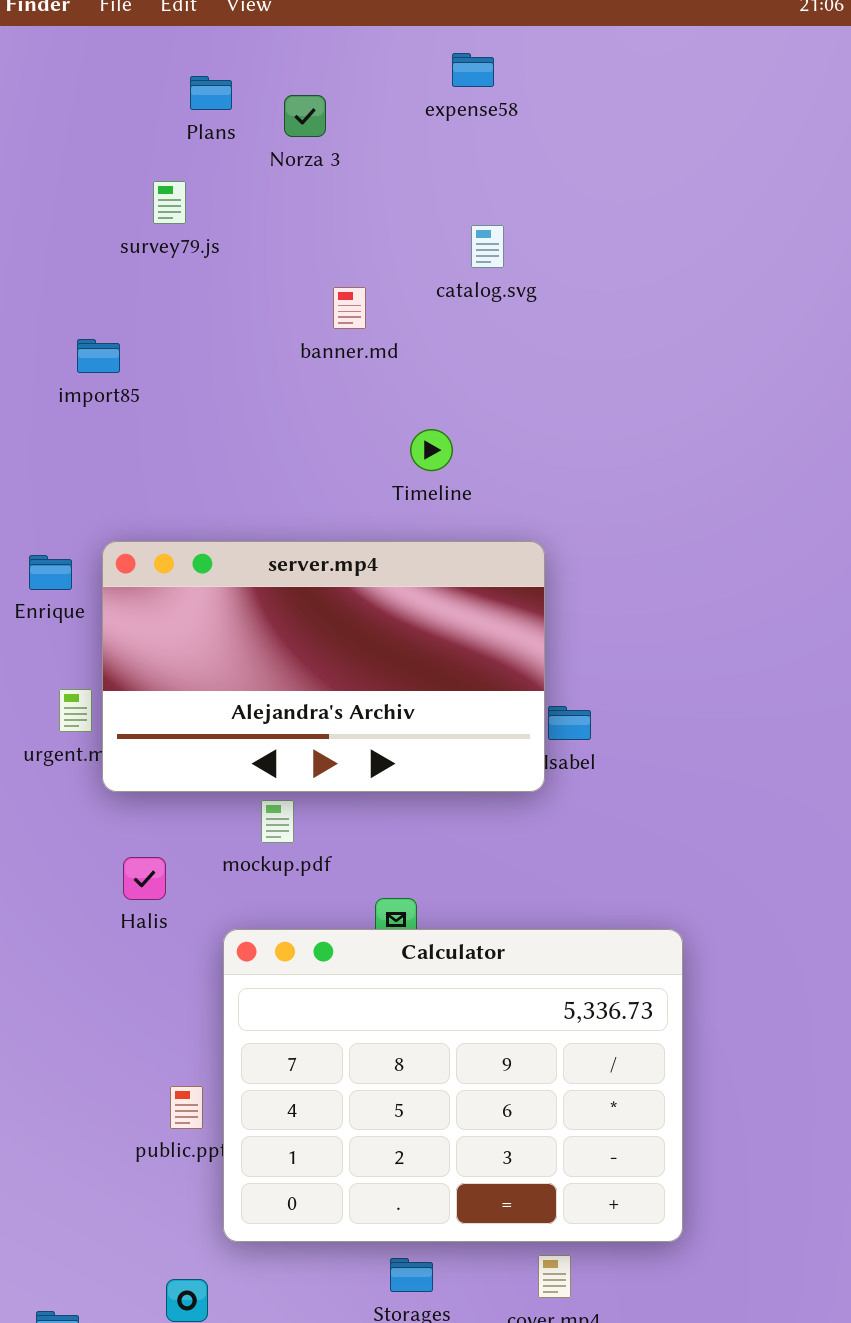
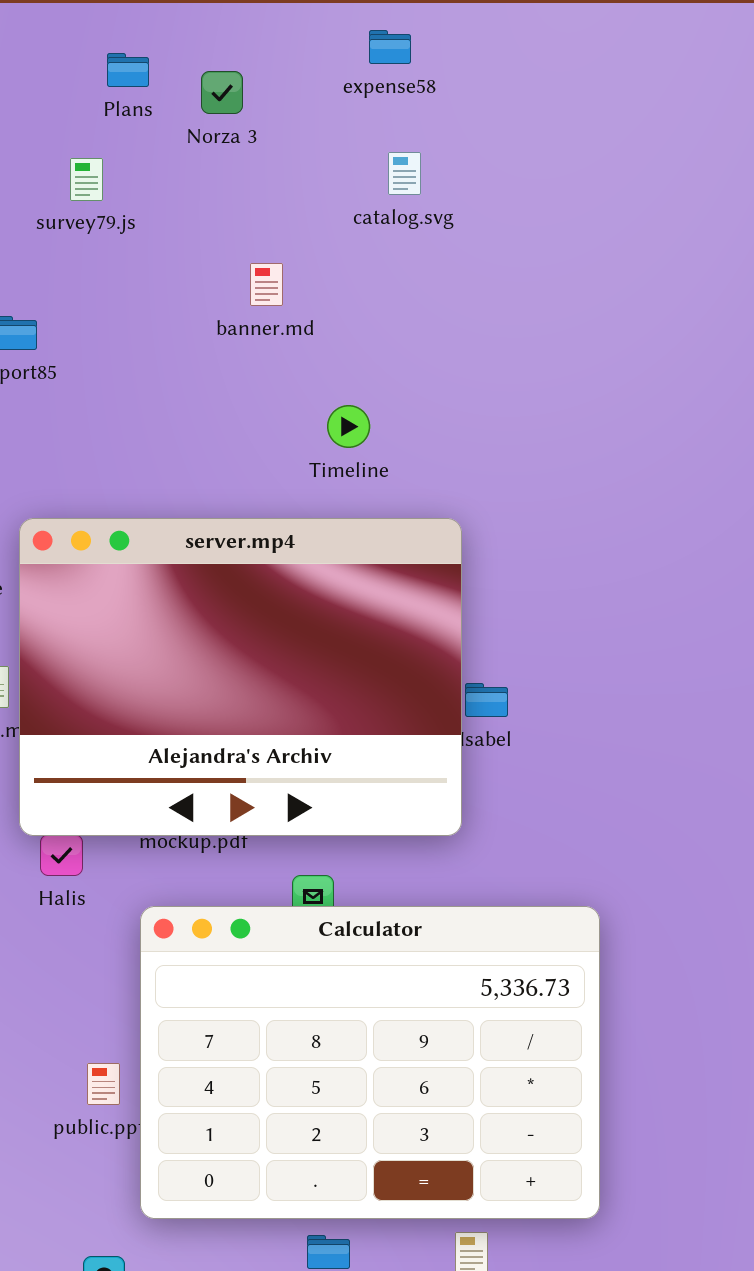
catalog.svg: [471,225,504,268] -> [388,152,421,195], moved
server.mp4: [102,541,545,792] -> [19,518,462,836], resized

